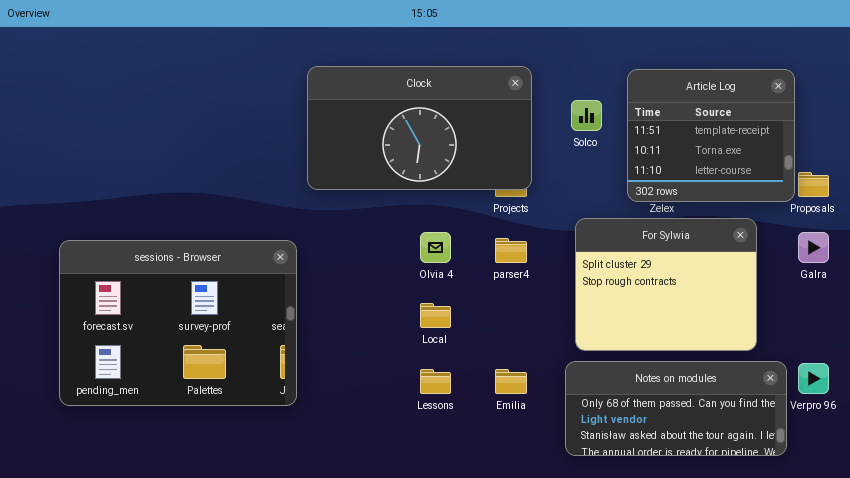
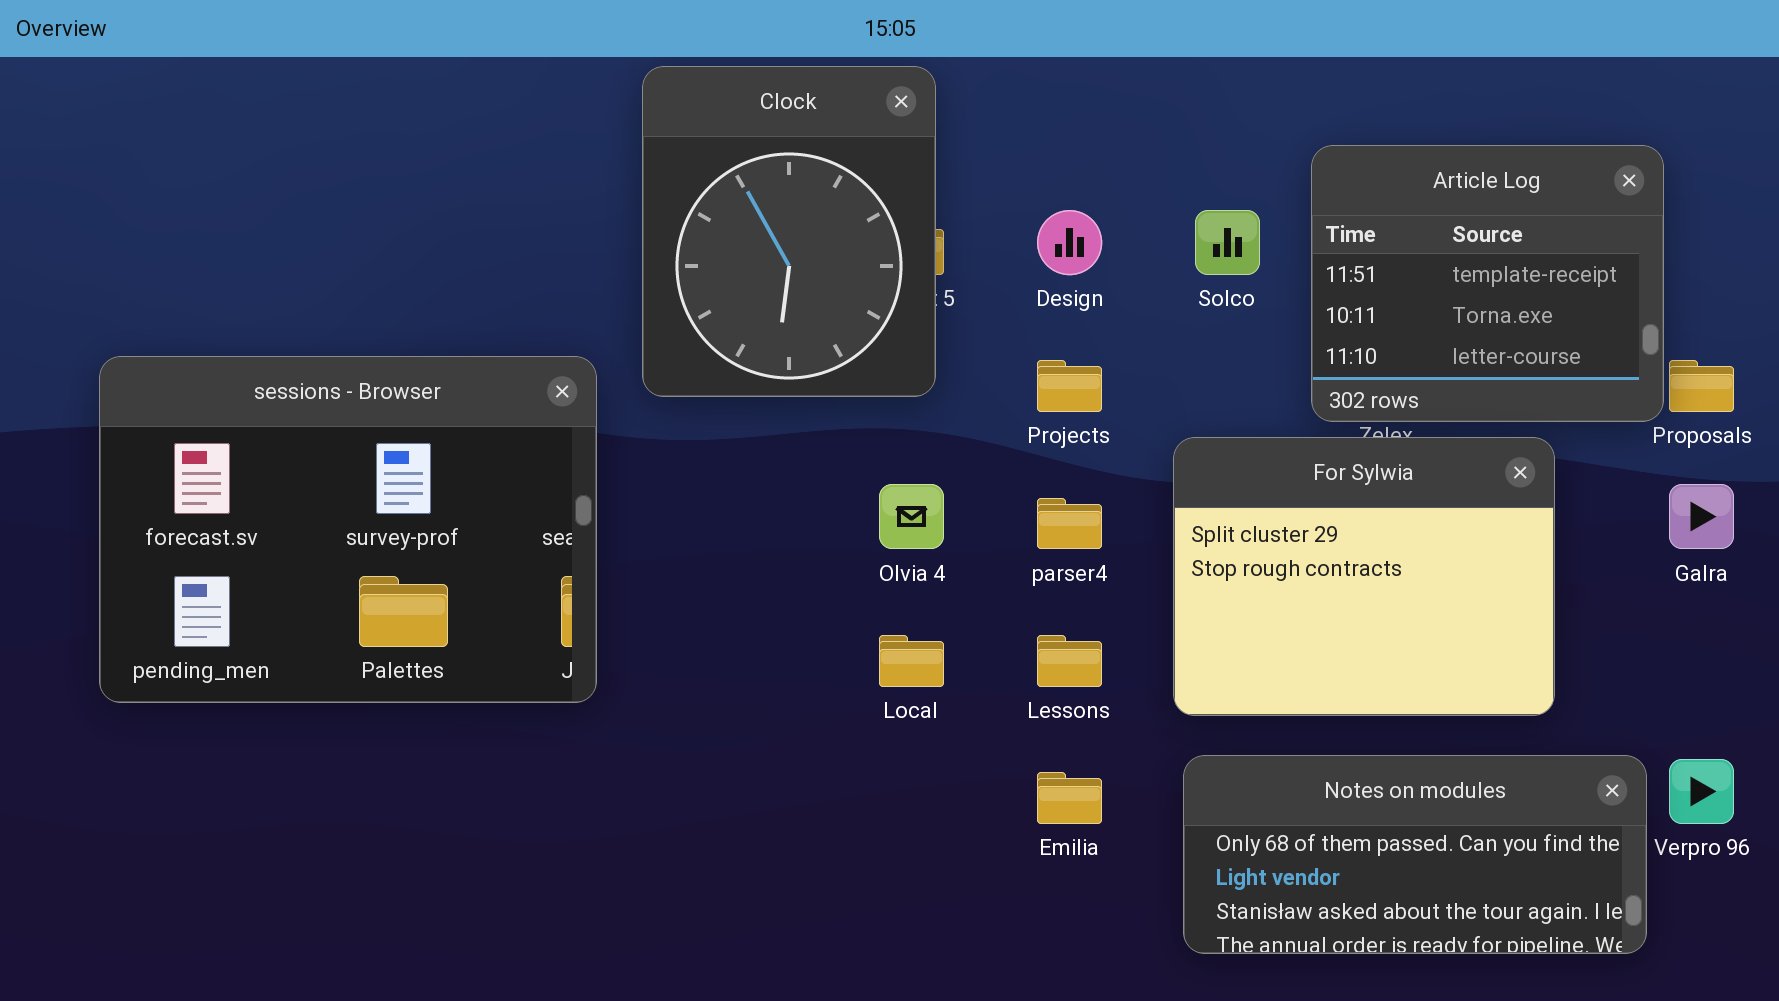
Clock: [307,66,532,190] -> [642,66,936,397], resized
For Sylwia: [575,218,757,351] -> [1173,437,1555,716], moved
sessions - Browser: [59,240,297,406] -> [99,356,597,703], moved
Lessons: [420,369,451,394] -> [1037,635,1102,687], moved

